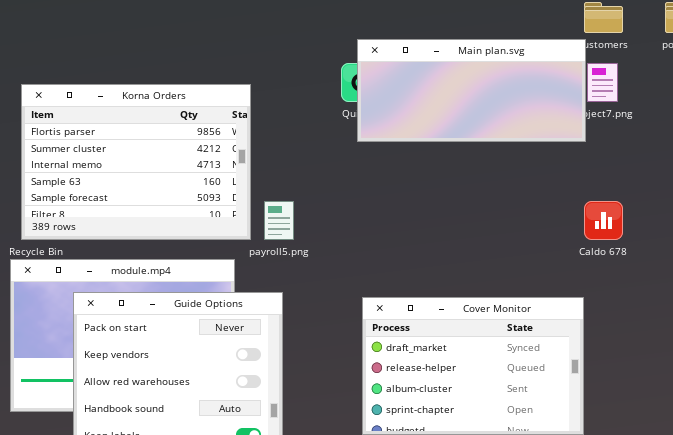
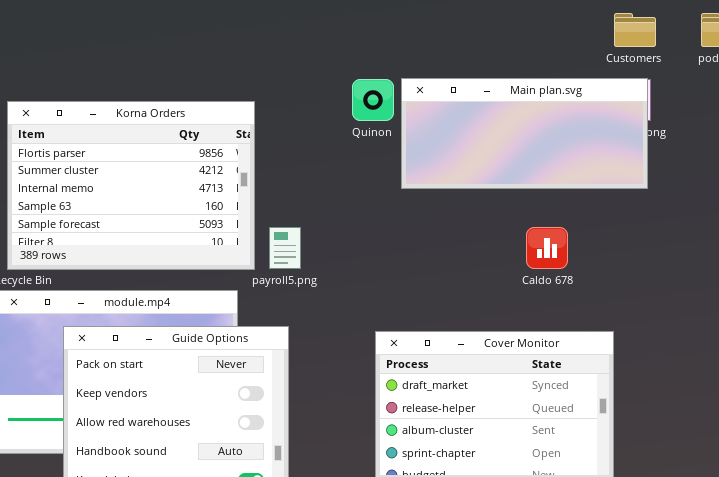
Main plan.svg: [357,39,586,142] -> [401,78,648,189], moved
Caldo 678: [584,201,623,240] -> [526,227,568,269], moved

